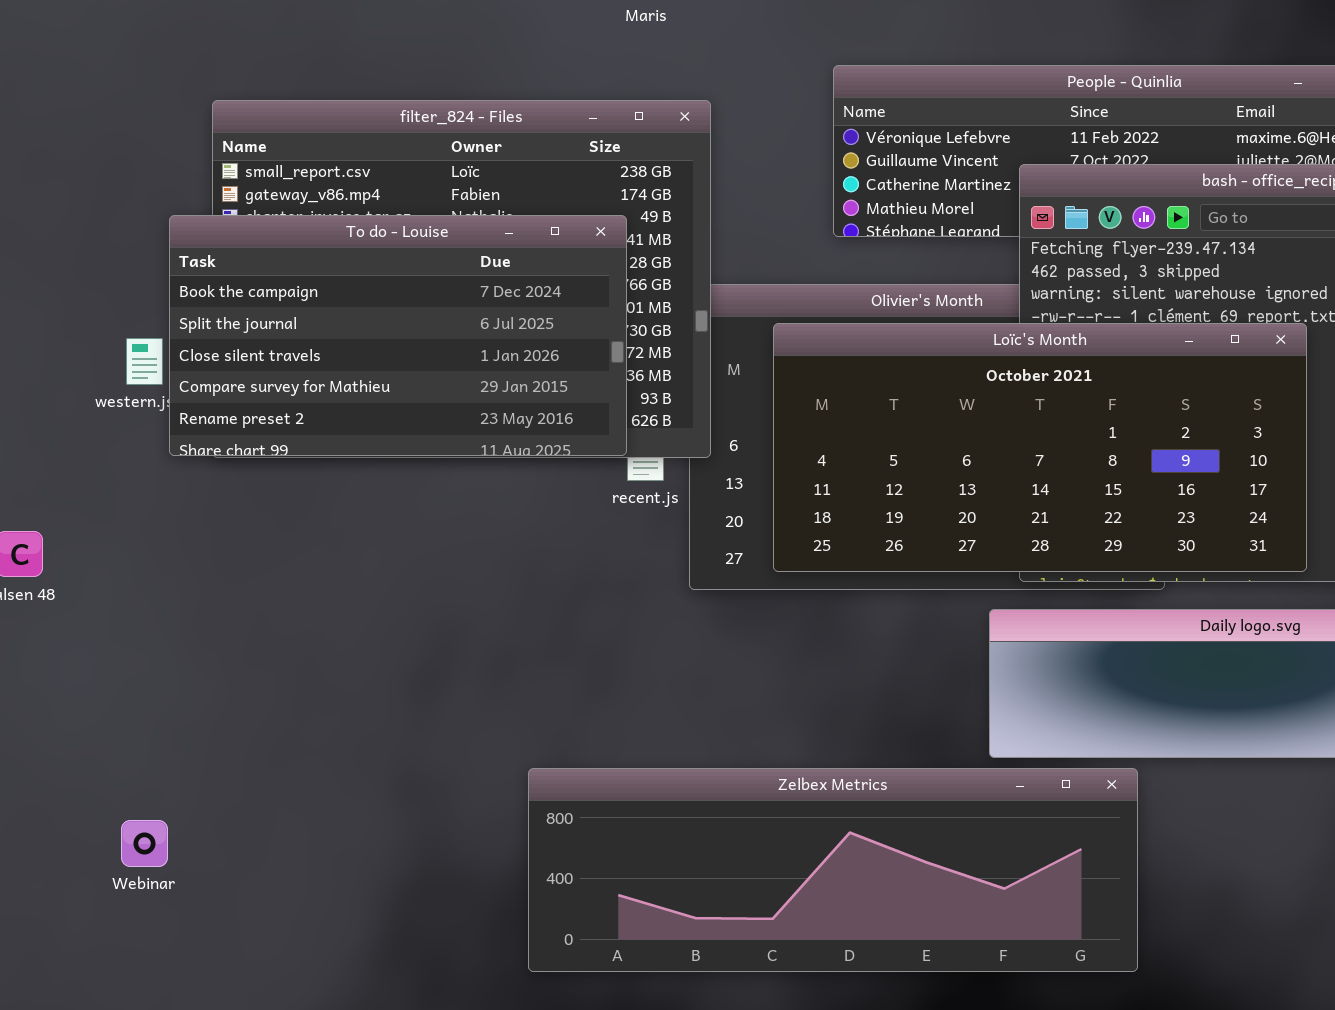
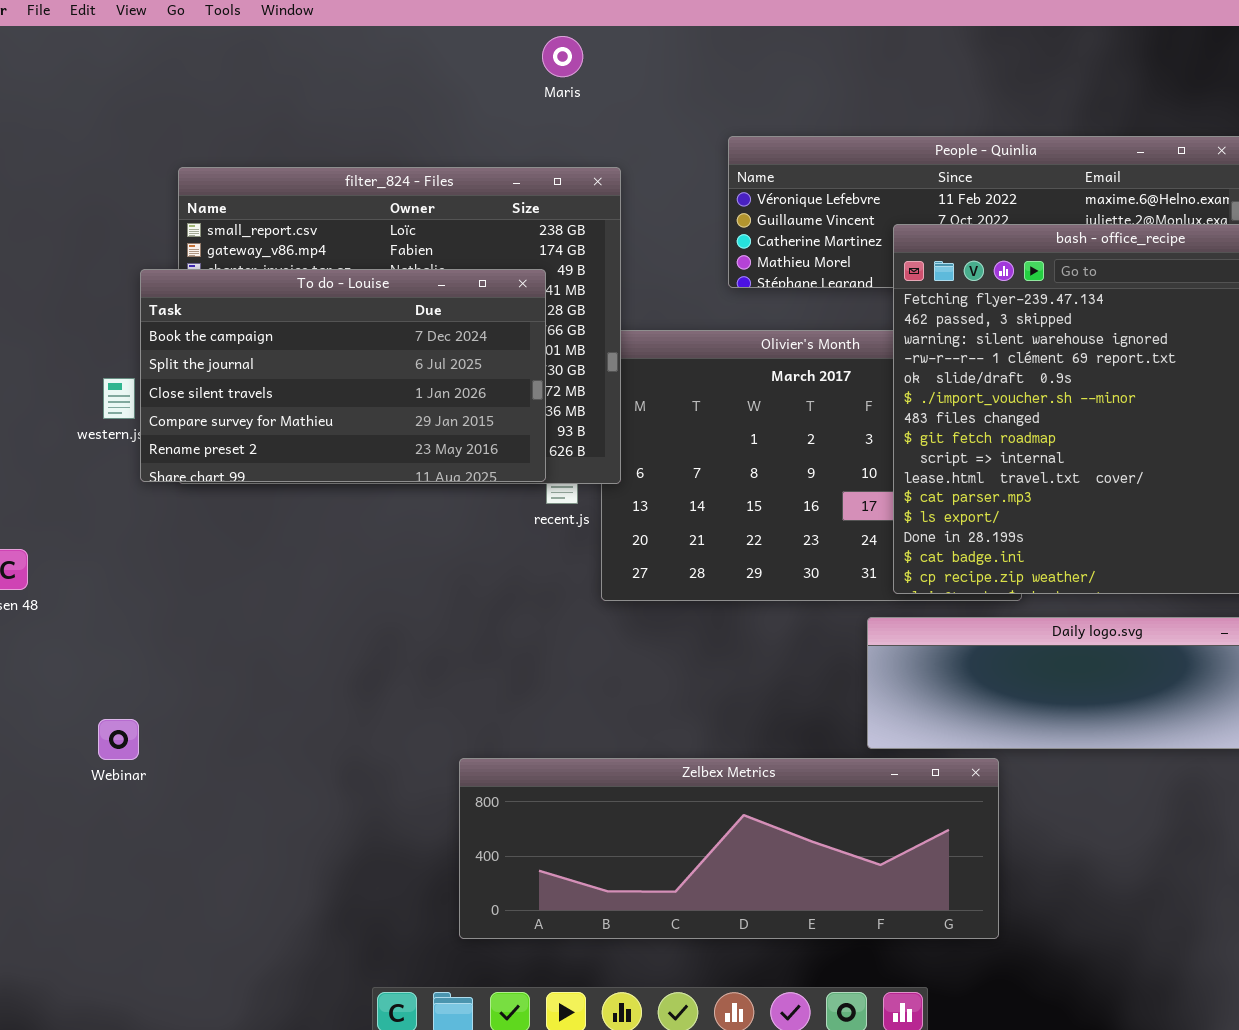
Loïc's Month: [773,323,1307,572] -> none, closed
Webinar: [121,820,168,867] -> [98,719,139,760], moved

